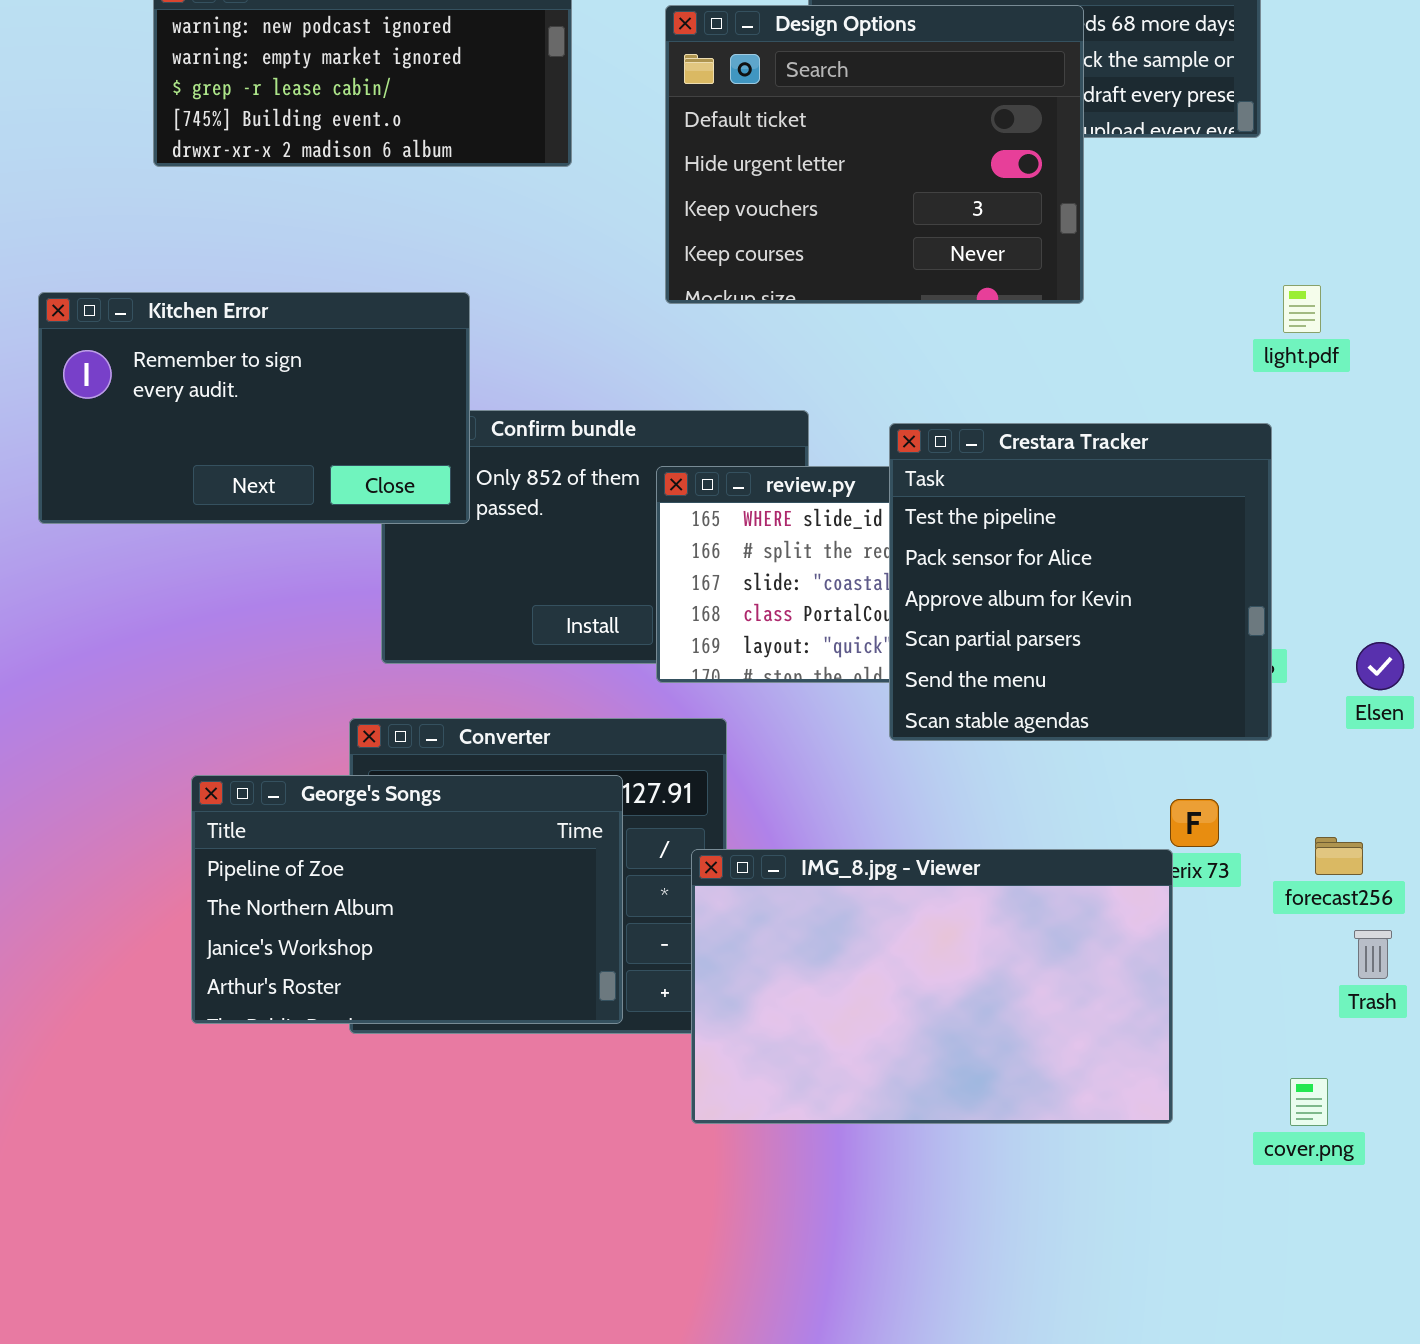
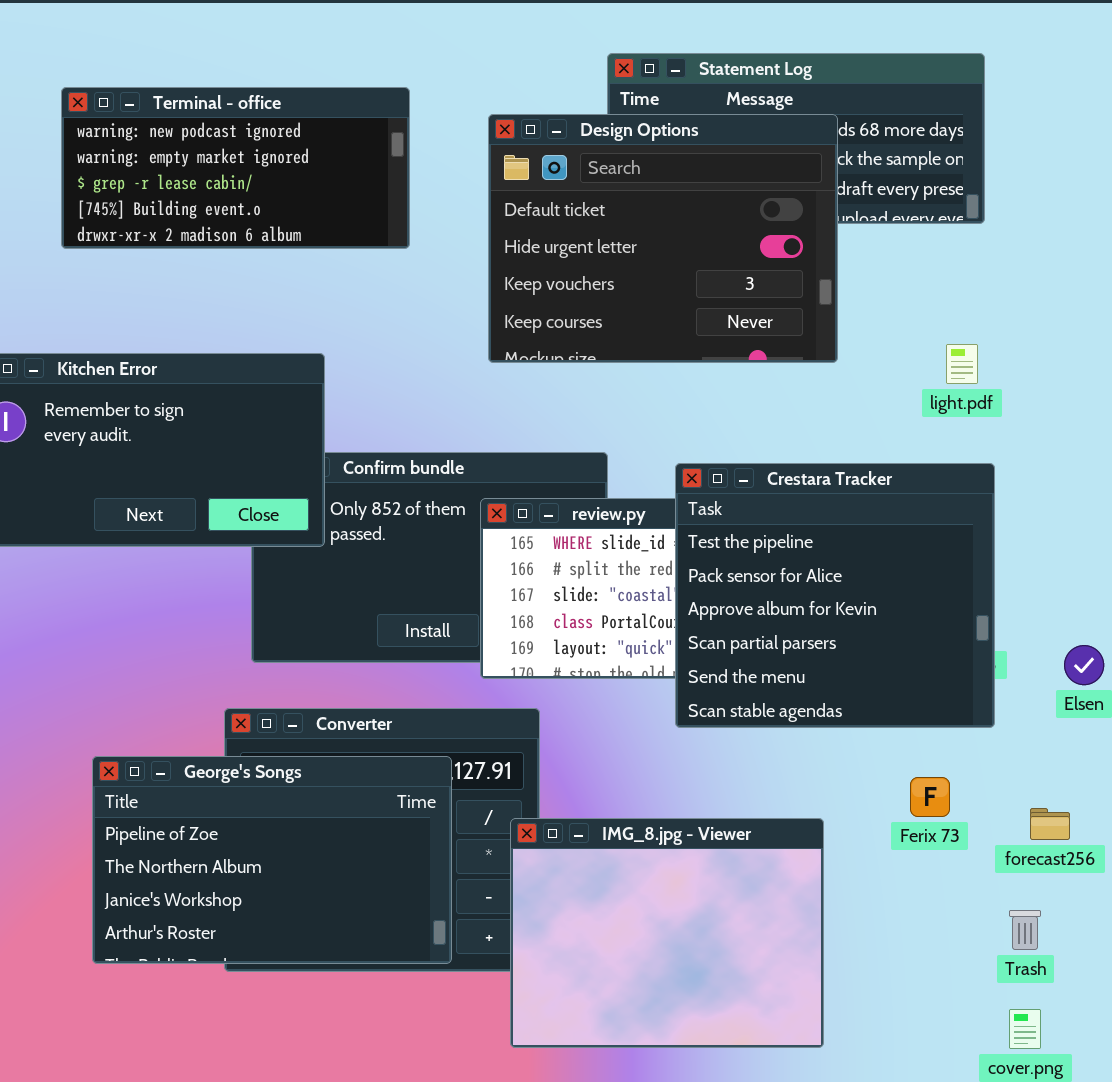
light.pdf: [1283,285,1321,333] -> [946,344,978,384], moved
IMG_8.jpg - Viewer: [691,849,1173,1124] -> [510,818,824,1048], resized
Trash: [1354,930,1392,979] -> [1009,910,1041,950], moved

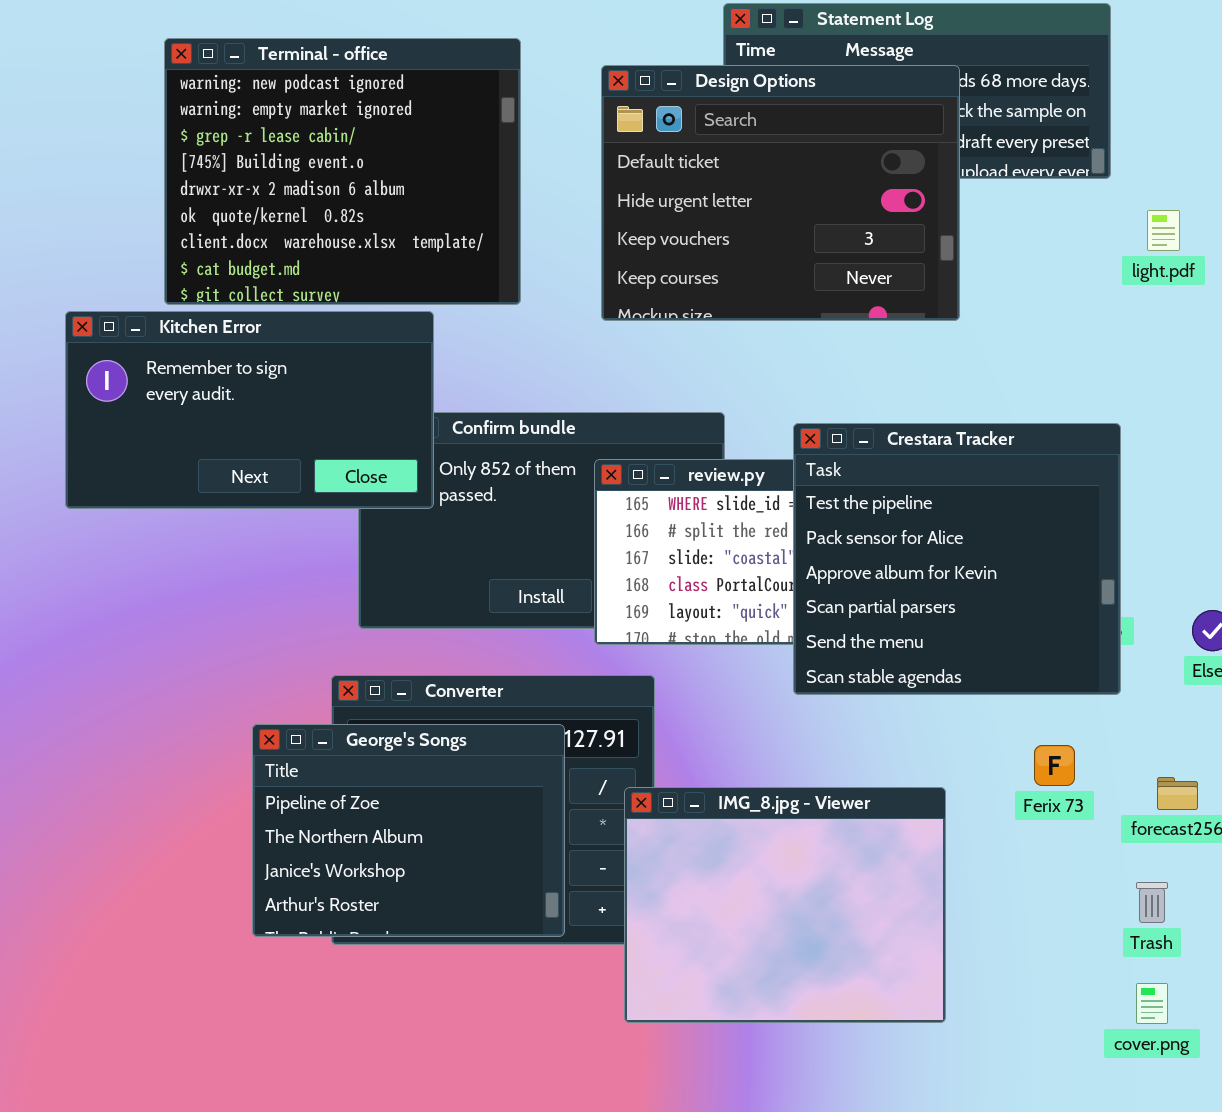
Terminal - office: [61,87,410,249] -> [164,38,521,305], resized
light.pdf: [946,344,978,384] -> [1147,210,1180,251], moved
George's Songs: [92,756,452,964] -> [252,724,565,937], resized

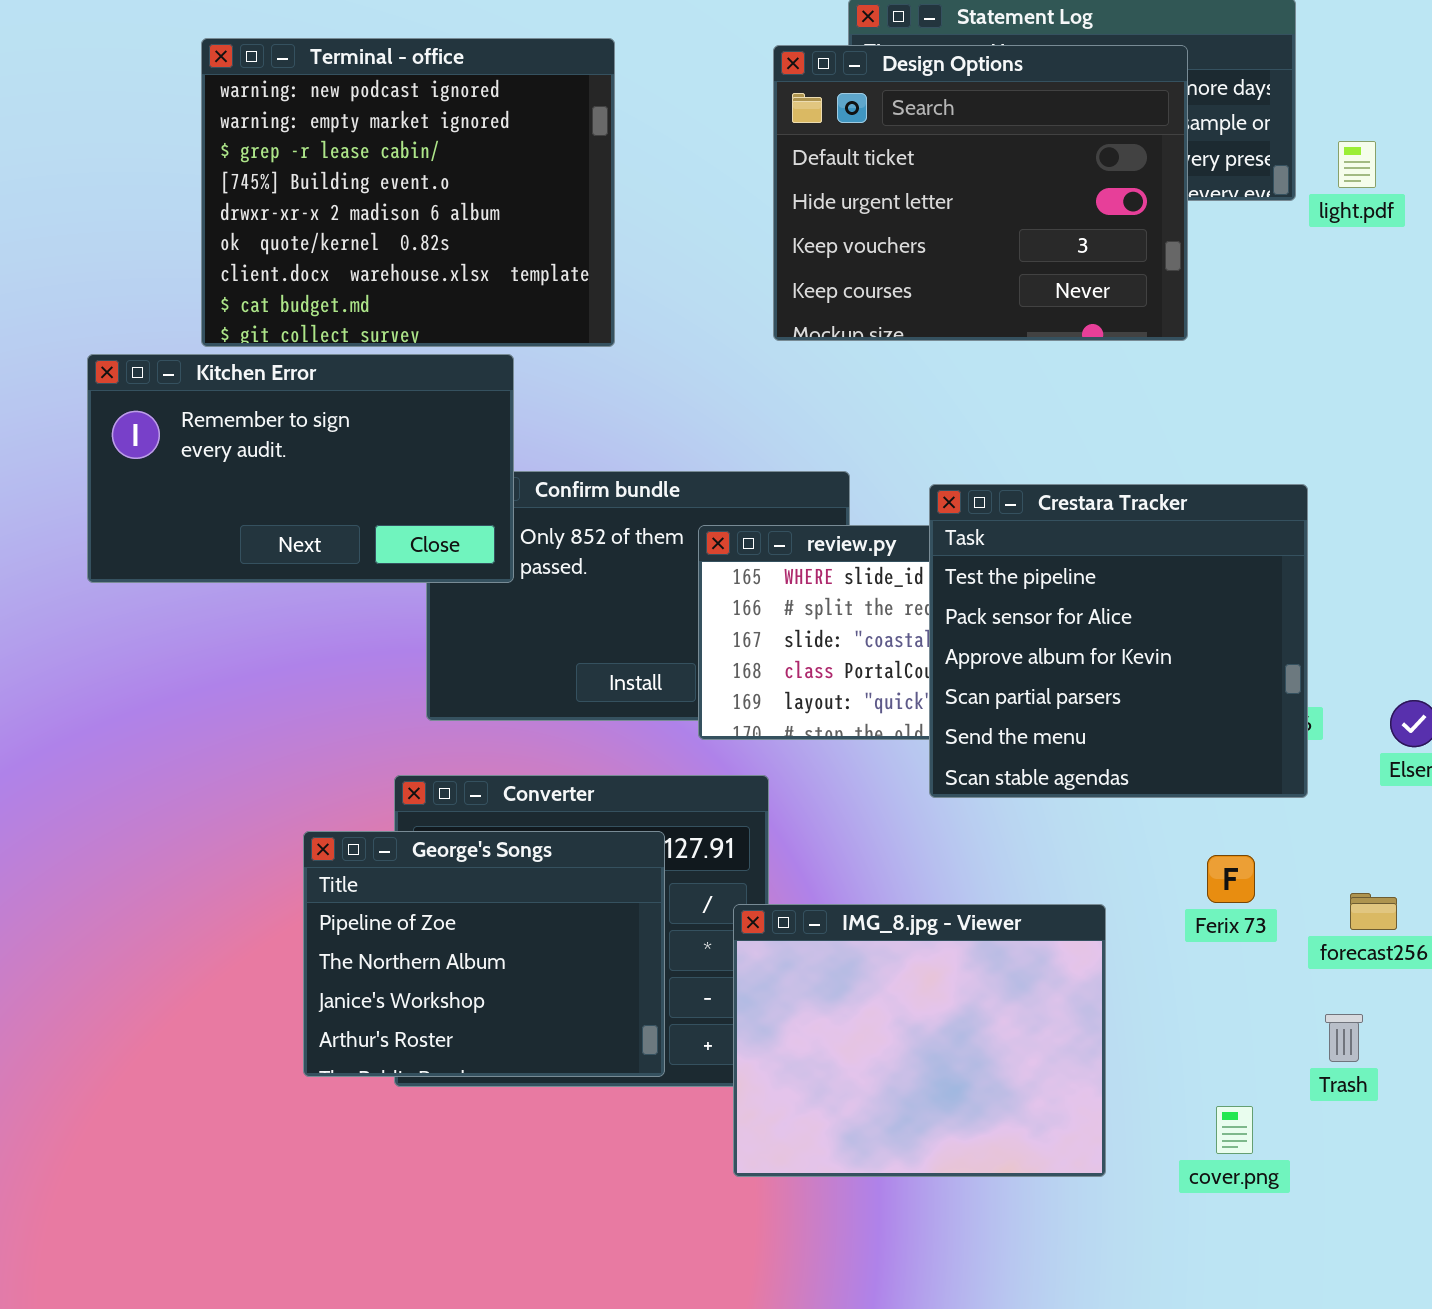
Design Options: [601,65,960,321] -> [773,45,1188,341], moved
light.pdf: [1147,210,1180,251] -> [1338,141,1376,188], moved
cover.png: [1136,983,1168,1024] -> [1216,1106,1253,1154], moved

